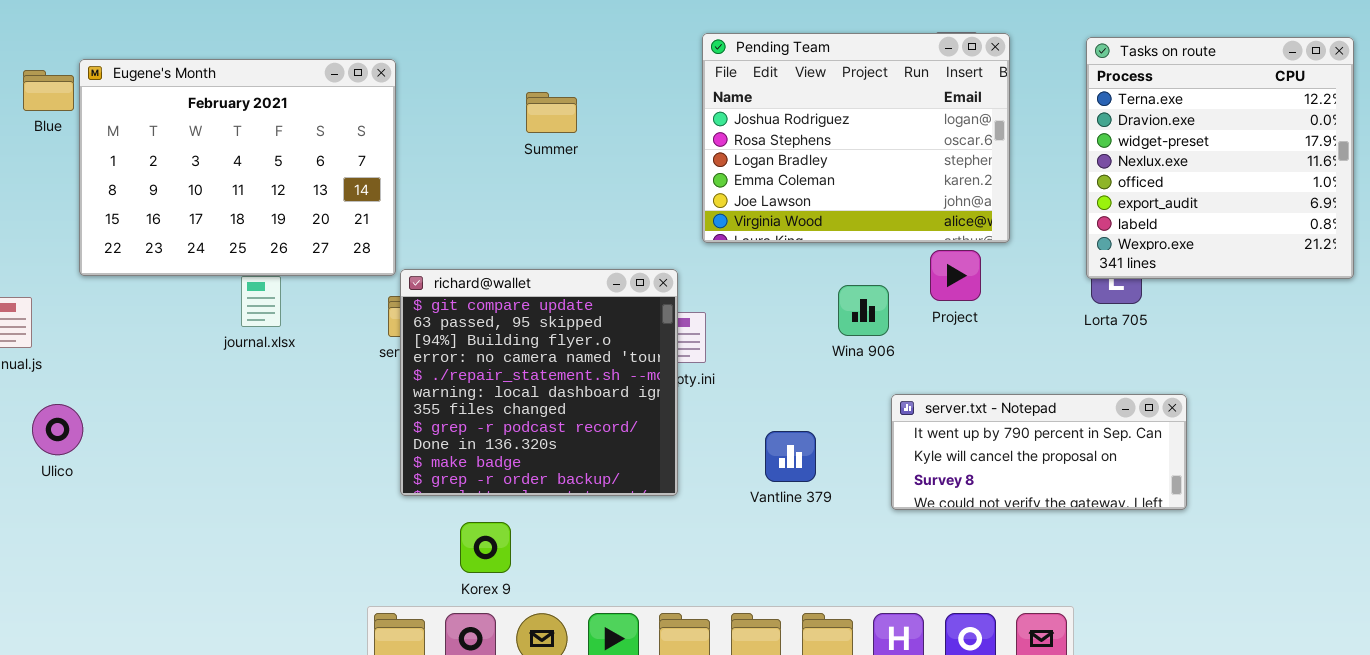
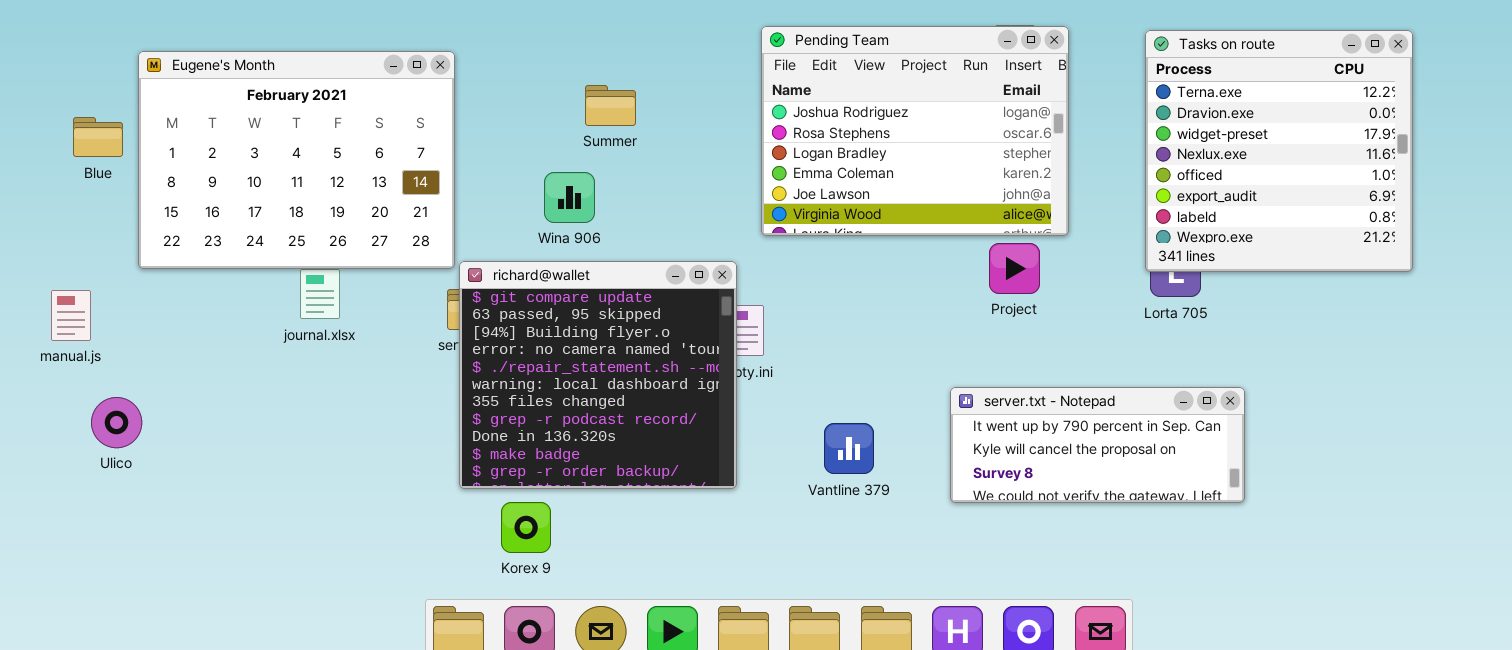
Blue: [23,70,74,111] -> [73,117,123,157], moved
Wina 906: [838,285,889,336] -> [544,172,595,223], moved
Korex 9: [460,522,511,573] -> [501,502,551,553], moved

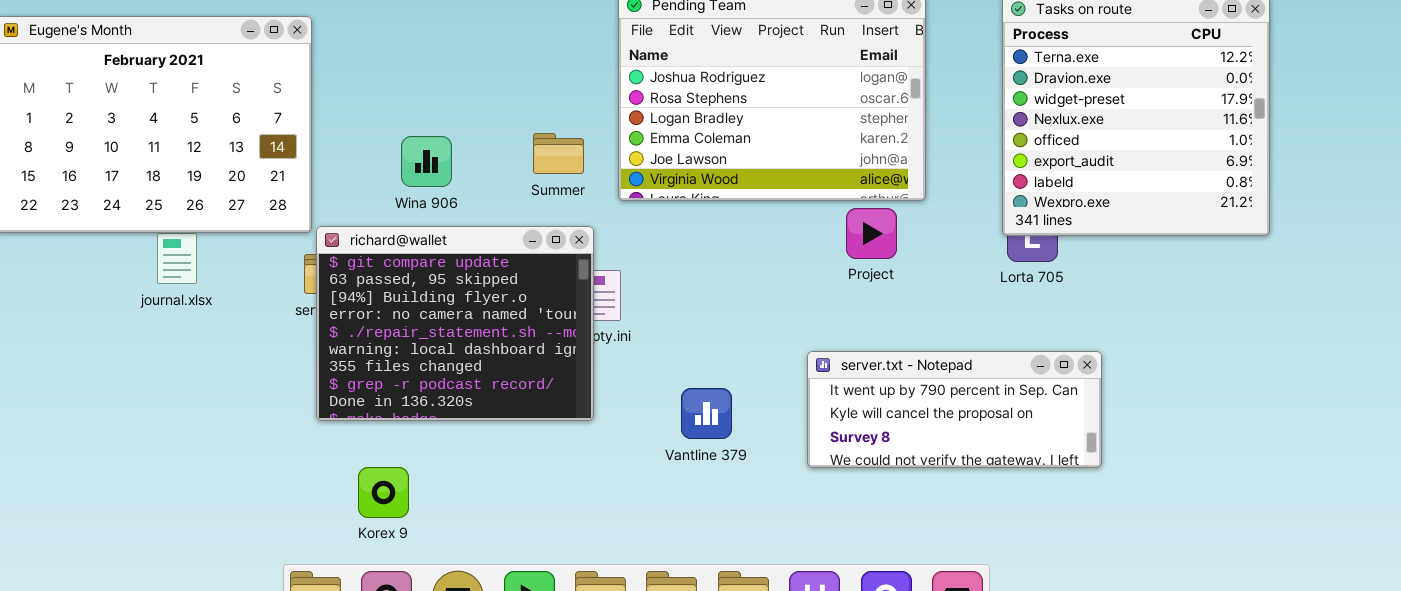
Summer: [585,85,636,126] -> [533,133,584,174], moved
richard@wallet: [459,261,737,489] -> [316,226,594,421], resized

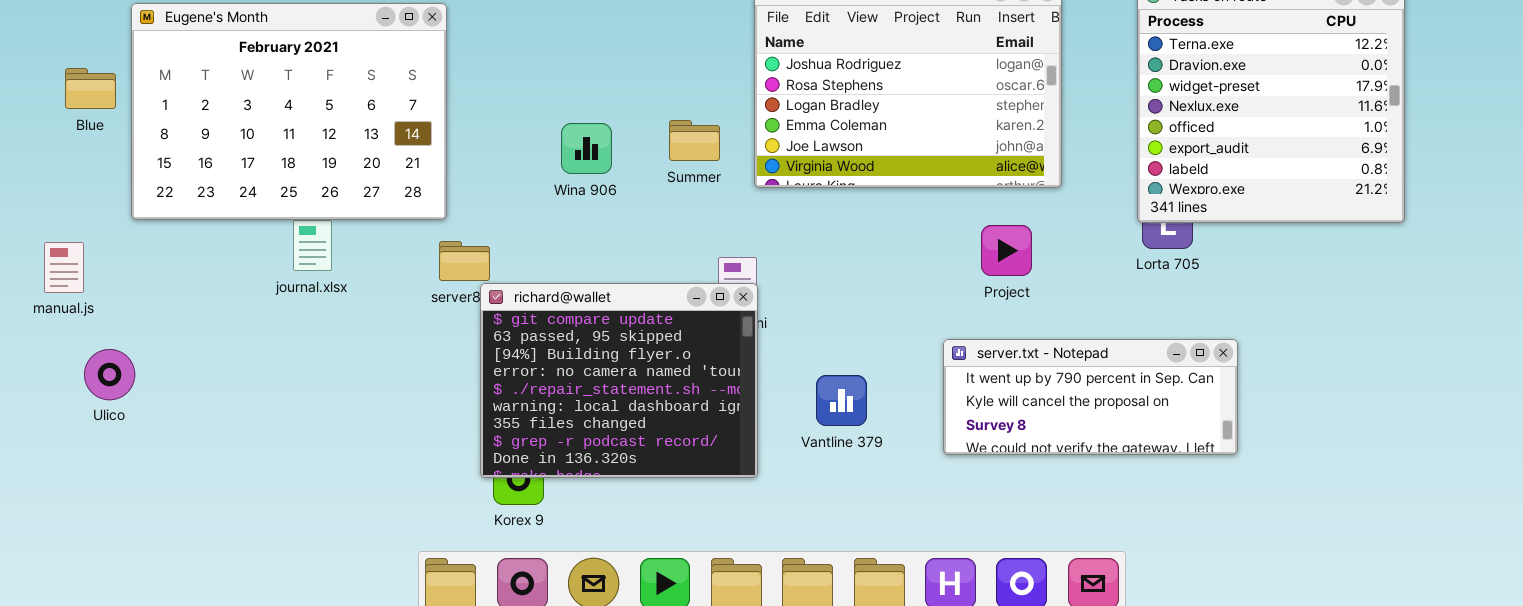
Wina 906: [401,136,452,187] -> [561,123,612,174], moved
Project: [846,208,897,259] -> [981,225,1032,276], moved
richard@wallet: [316,226,594,421] -> [480,283,758,478], moved

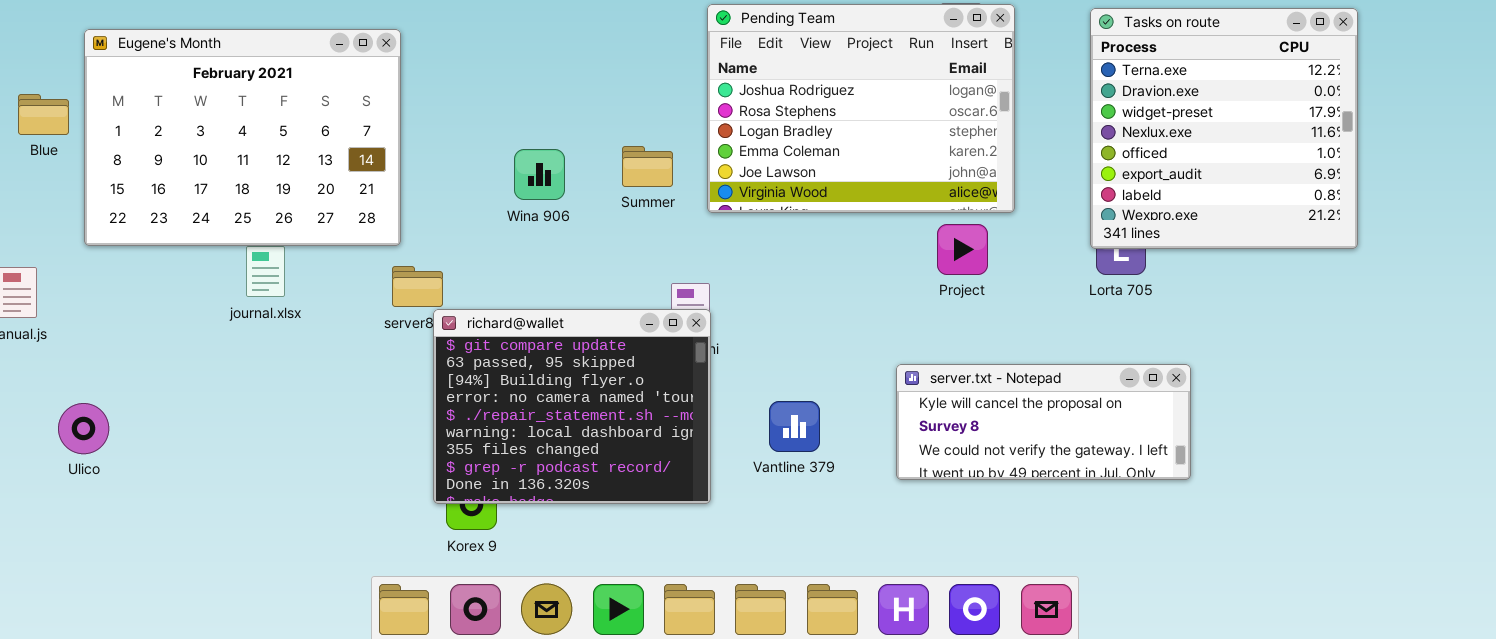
Project: [981,225,1032,276] -> [937,224,988,275], moved
server.txt - Notepad: [943,339,1238,455] -> [896,364,1191,480], scrolled down 1 row
Ulico: [84,349,135,400] -> [58,403,109,454], moved

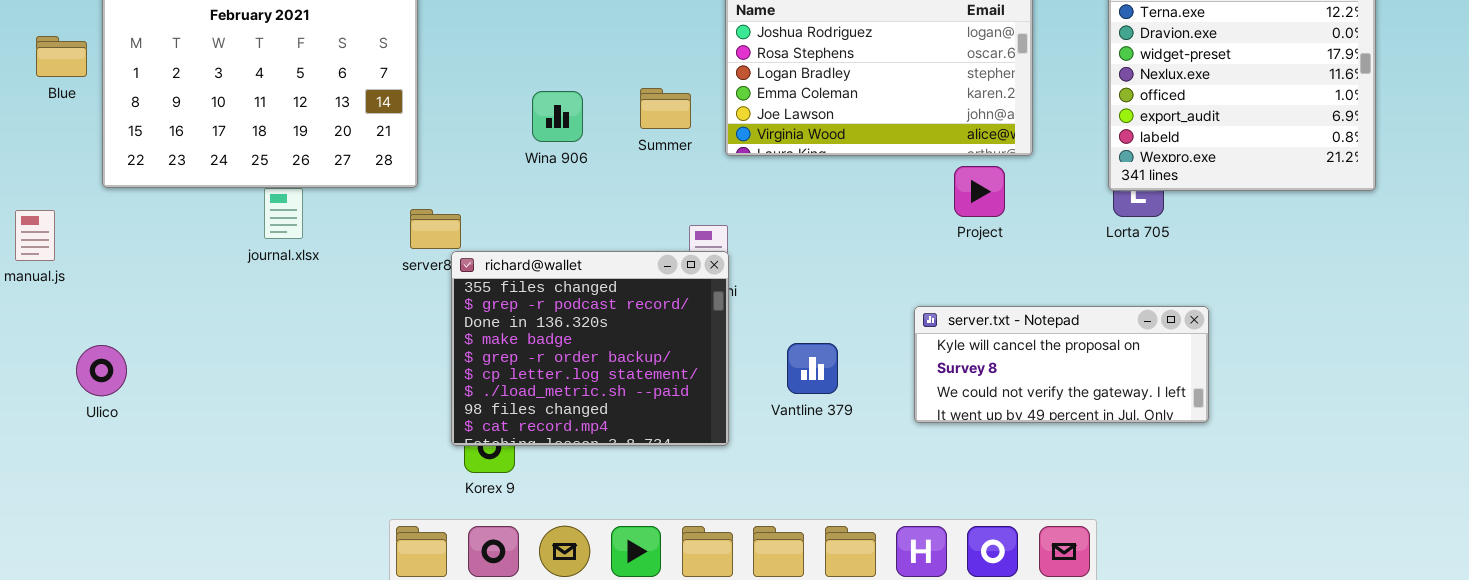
richard@wallet: [433,309,711,504] -> [451,251,729,446], scrolled down 6 rows

